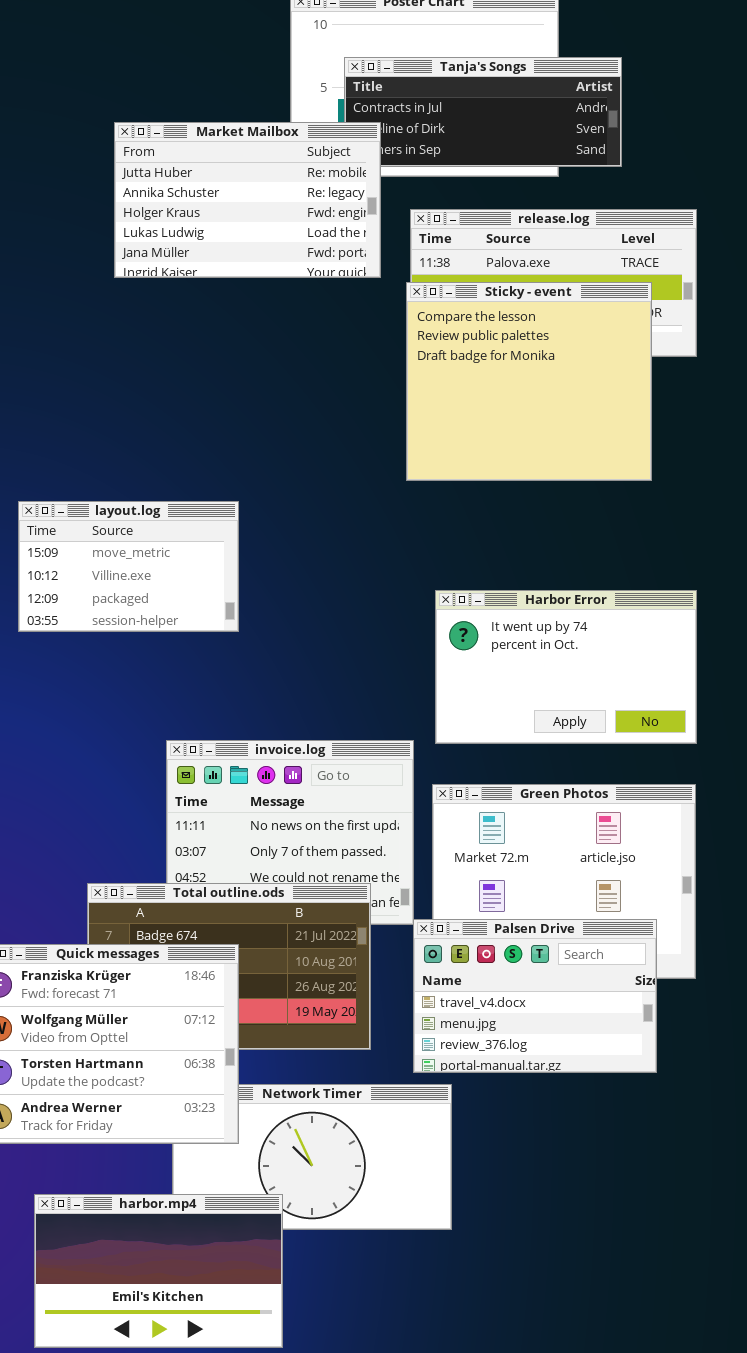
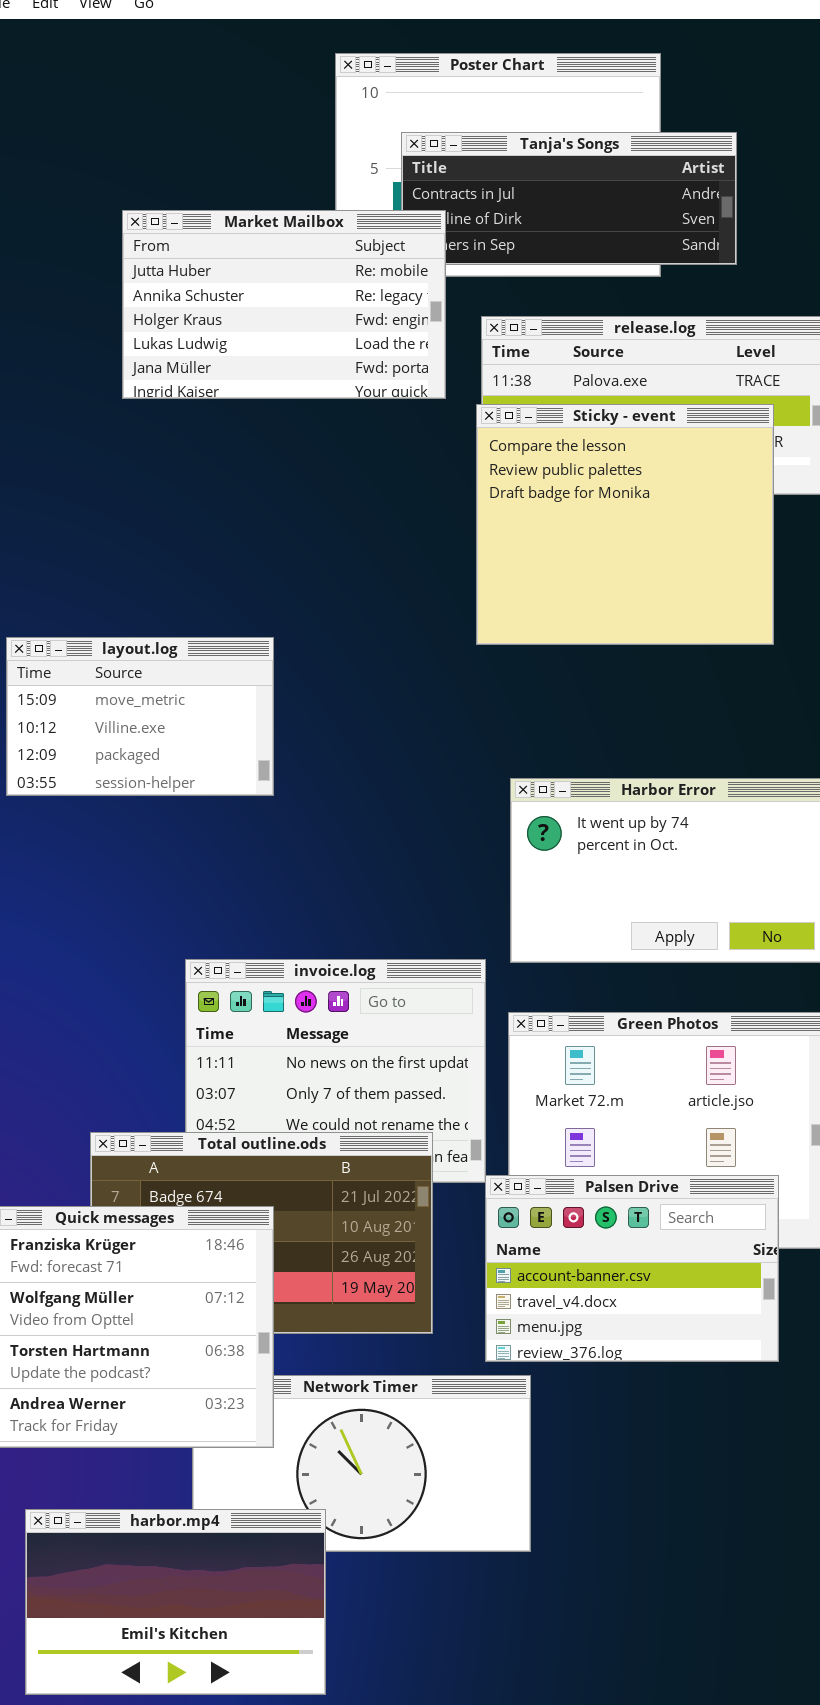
layout.log: [18,501,239,632] -> [6,637,274,796], moved
Palsen Drive: [413,919,657,1073] -> [485,1175,779,1362], scrolled up 1 row

